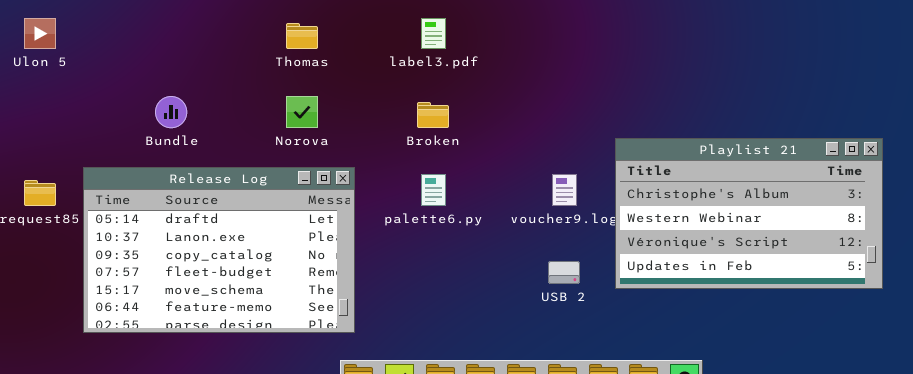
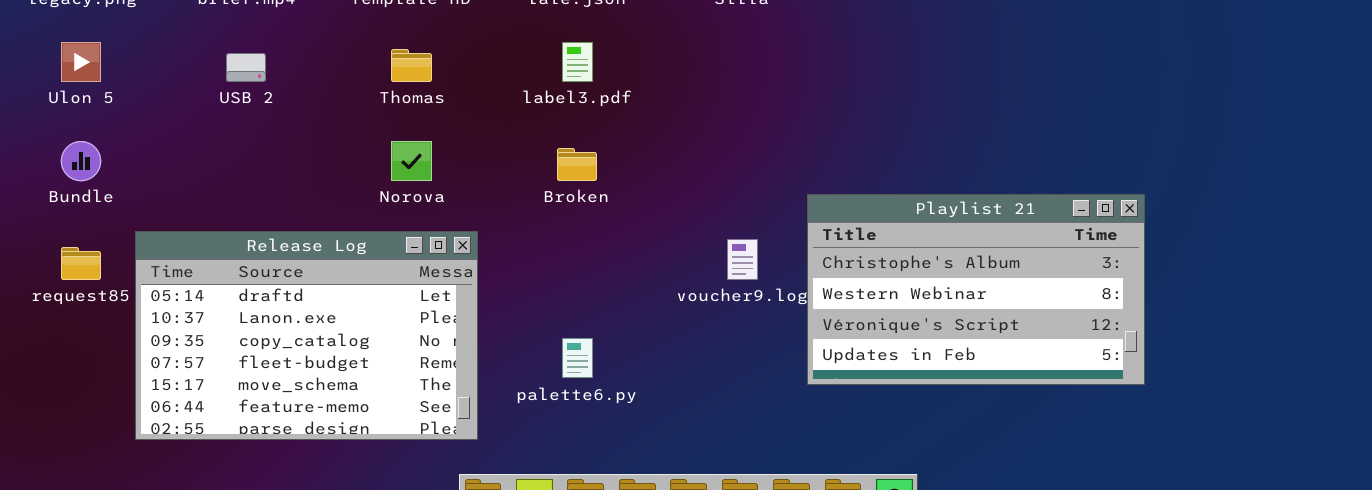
Bundle: [155,96,187,128] -> [61,141,101,181], moved
palette6.py: [421,174,446,206] -> [562,338,593,378], moved
USB 2: [548,261,580,284] -> [226,53,266,82], moved

